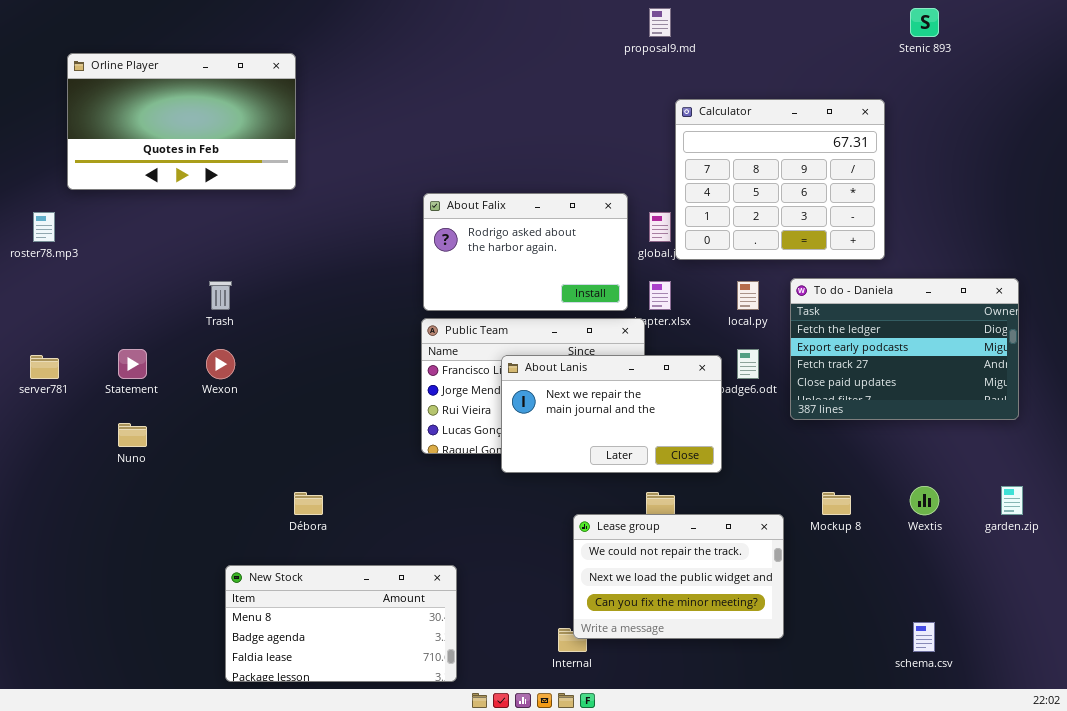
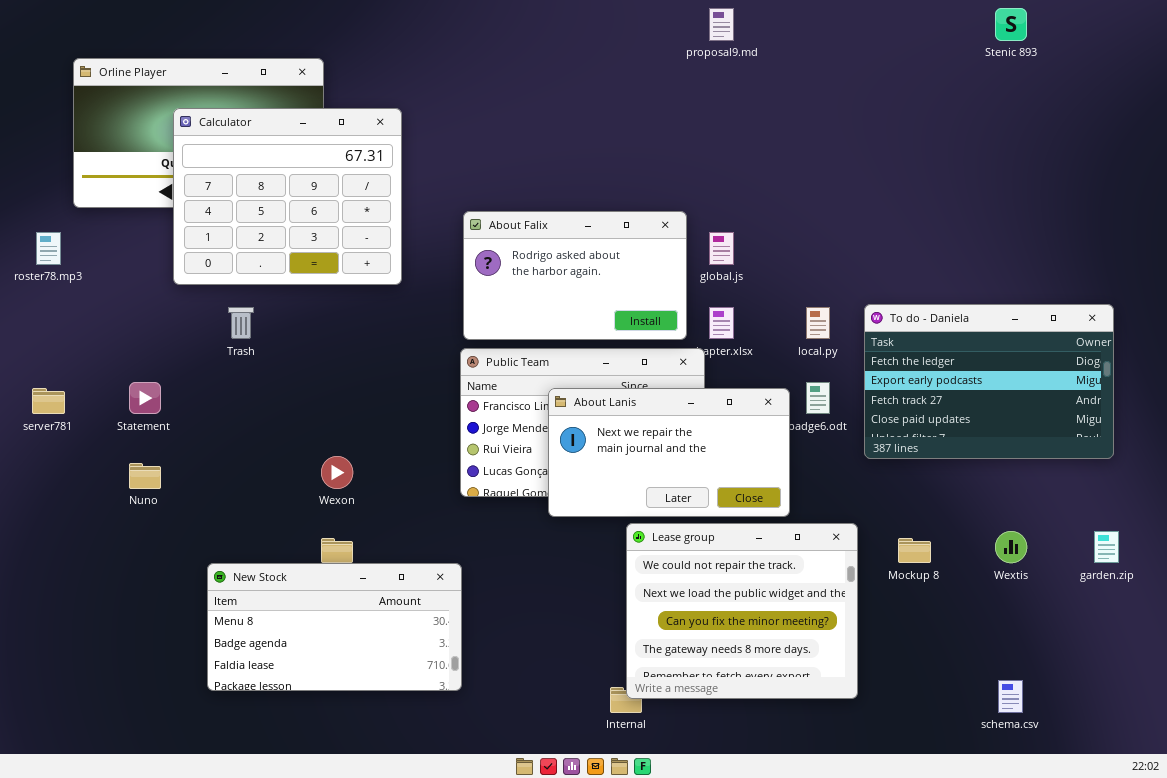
Calculator: [675,99,885,260] -> [173,108,402,285], moved
Wexon: [206,349,235,379] -> [321,456,353,489], moved
Lease group: [573,514,784,639] -> [626,523,858,699], resized
New Stock: [225,565,457,682] -> [207,563,462,691], moved

